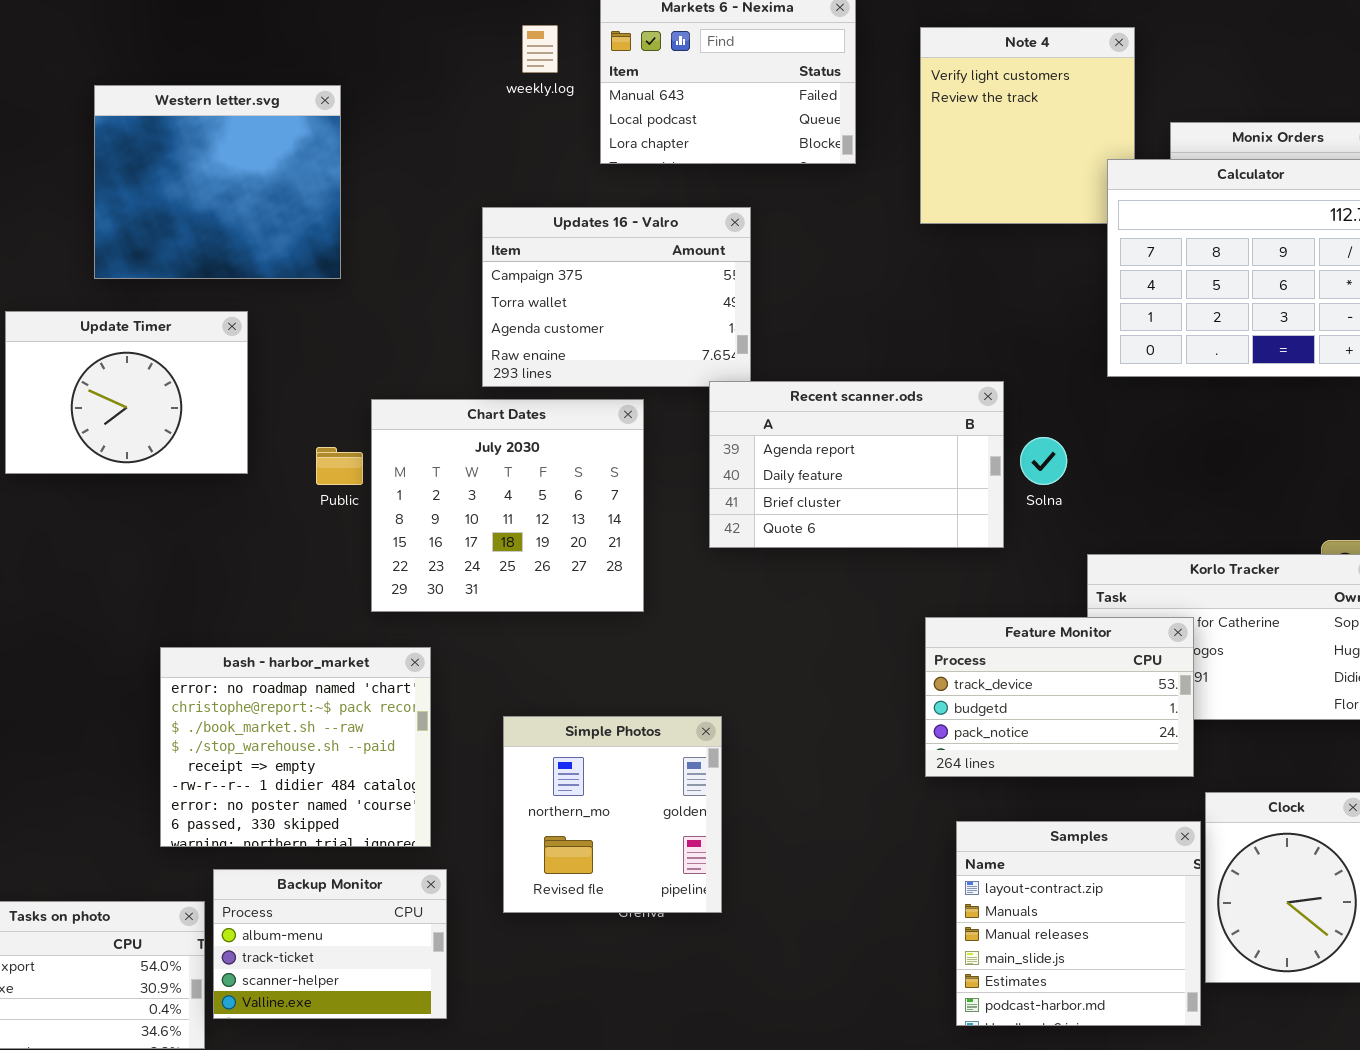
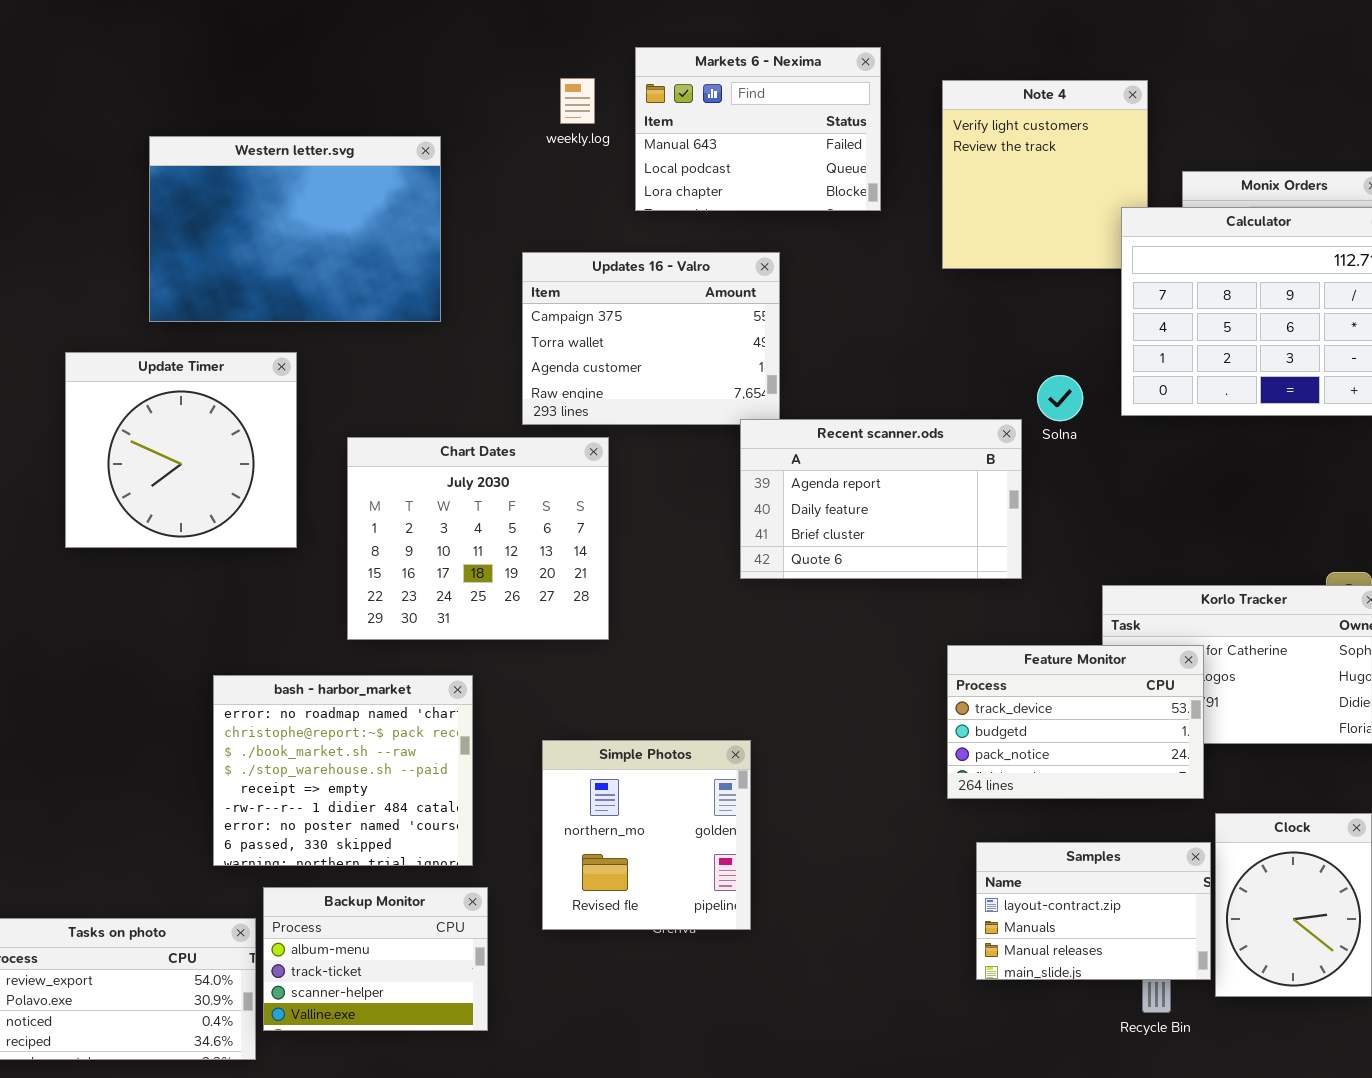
Western letter.svg: [94,85,341,279] -> [149,136,441,322], resized
Update Timer: [5,311,248,474] -> [65,352,297,548], resized
Chart Dates: [371,399,644,612] -> [347,437,609,640], moved
Solna: [1020,437,1067,485] -> [1037,375,1083,421], moved
Samples: [956,821,1201,1026] -> [976,842,1211,980], resized

